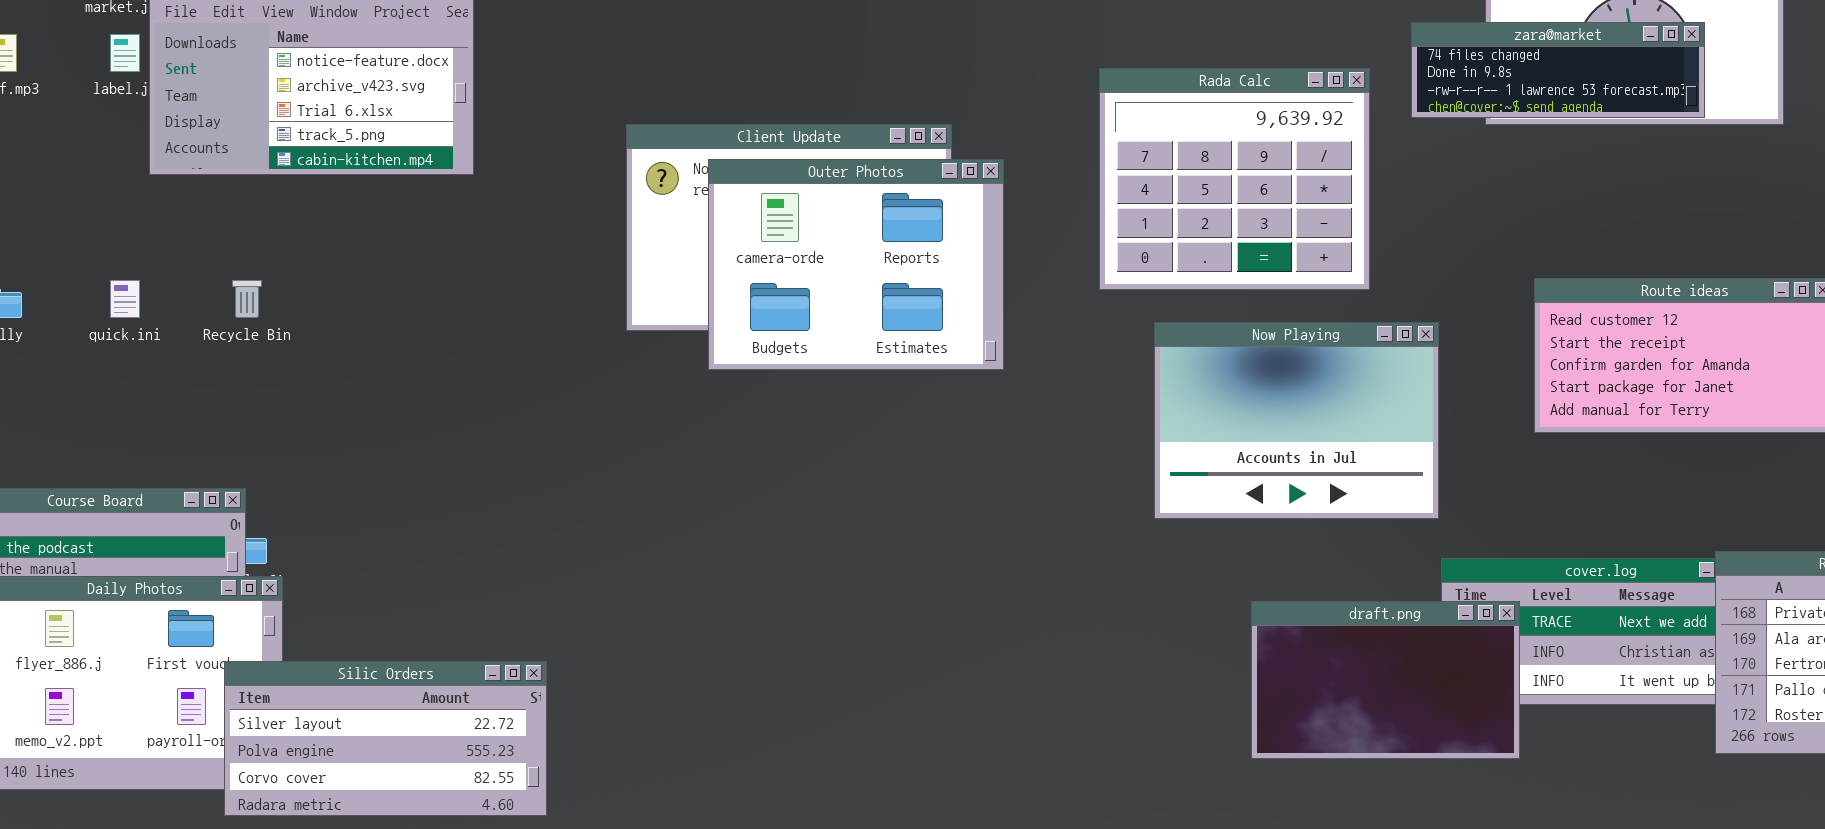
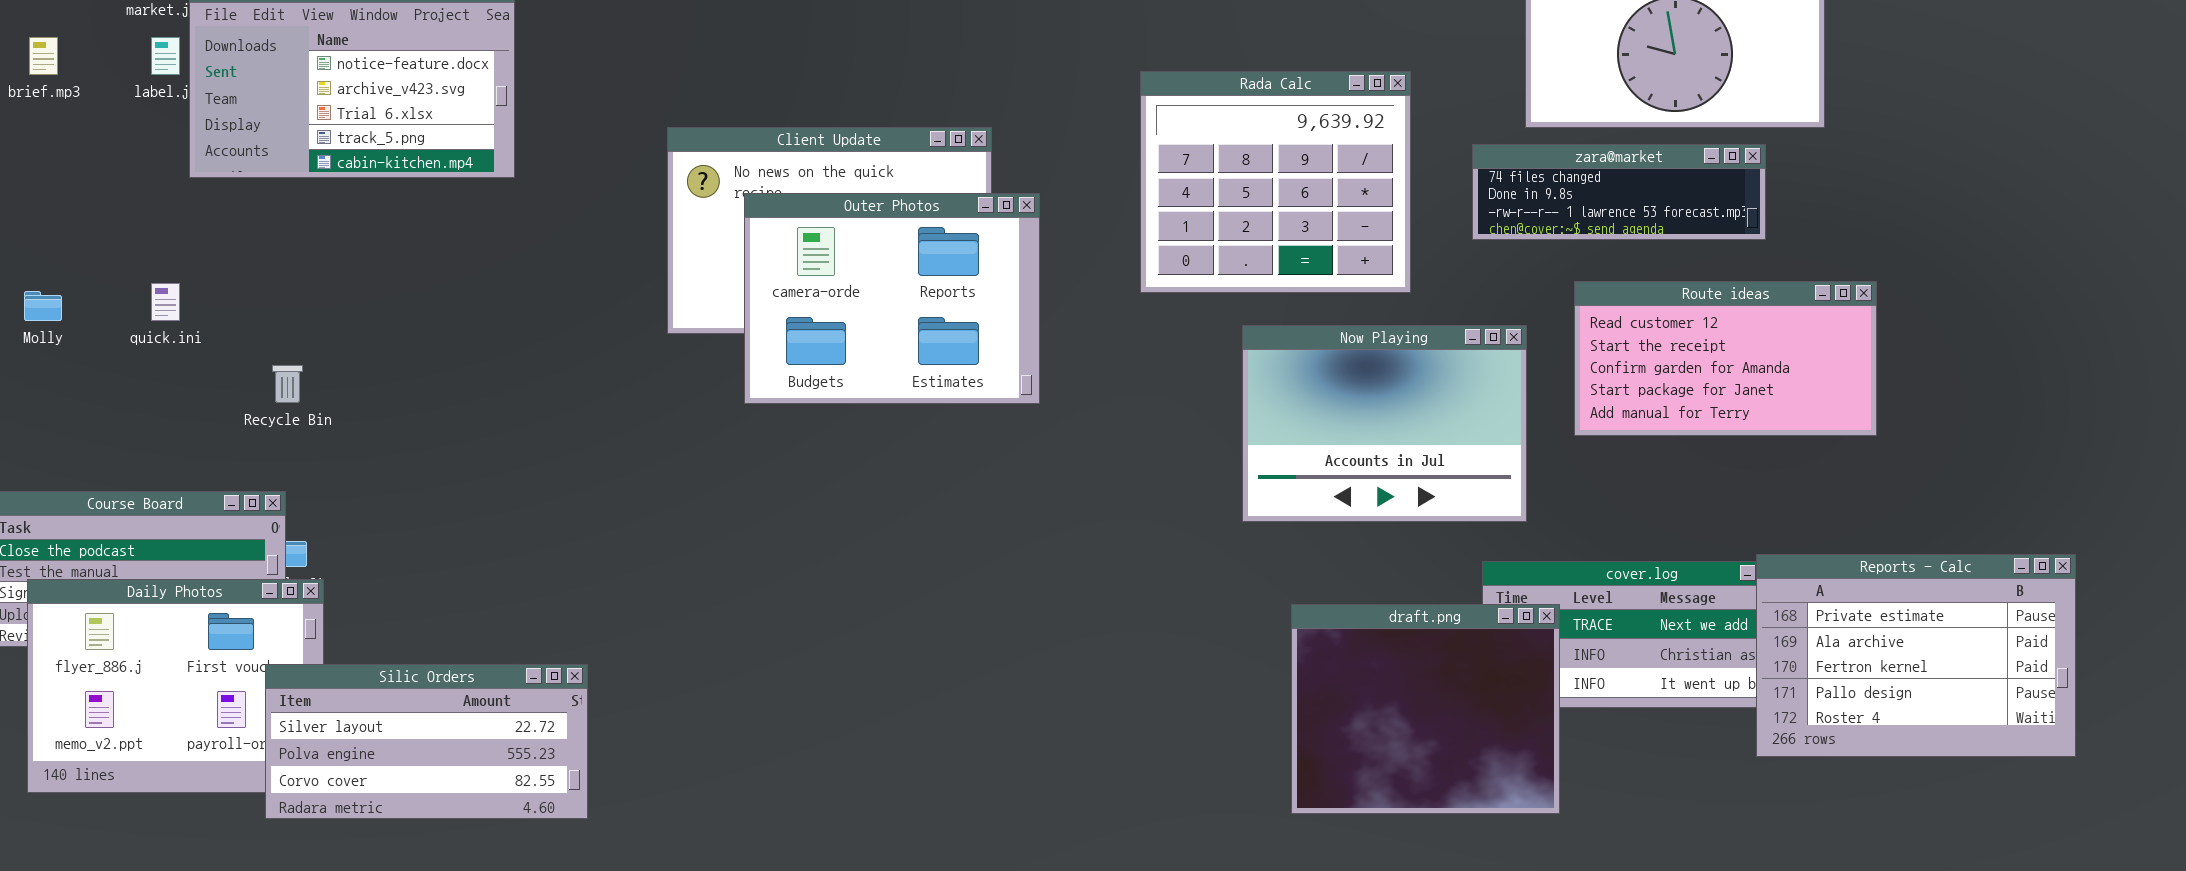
zara@market: [1411,22,1705,118] -> [1472,144,1766,240], moved
Outer Photos: [708,159,1004,370] -> [744,193,1040,404], moved
Recycle Bin: [232,280,262,318] -> [272,365,303,403], moved
Now Playing: [1154,322,1439,519] -> [1242,325,1527,522], moved
draft.png: [1251,601,1520,759] -> [1291,604,1560,814], resized

